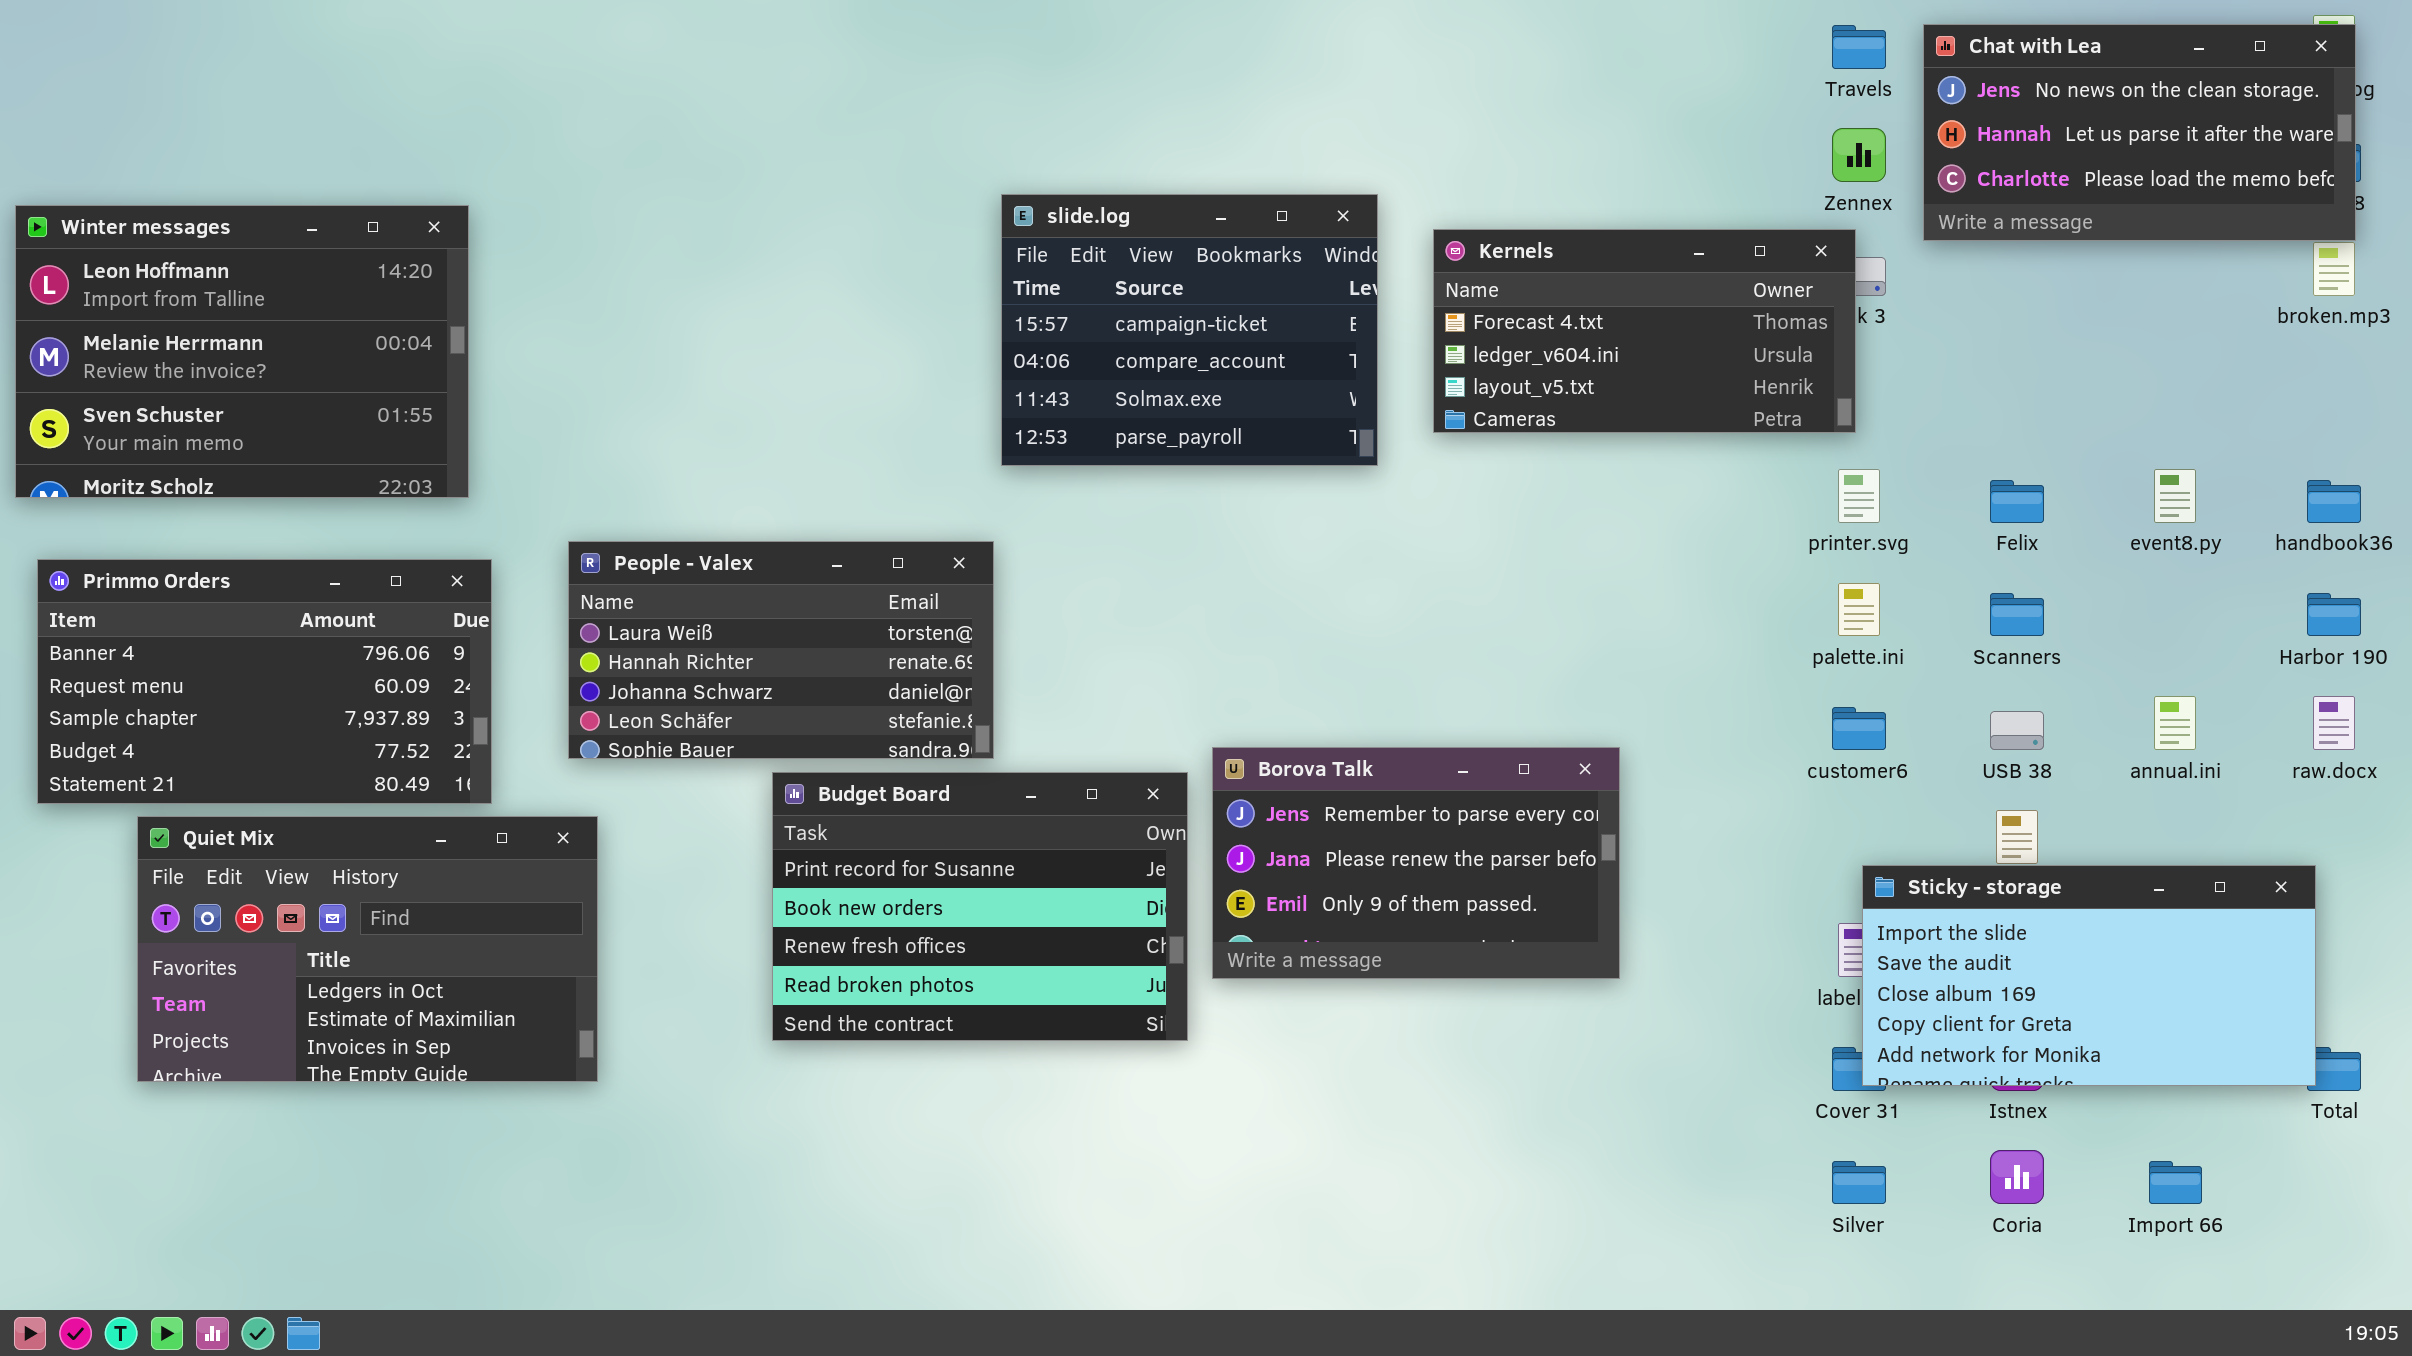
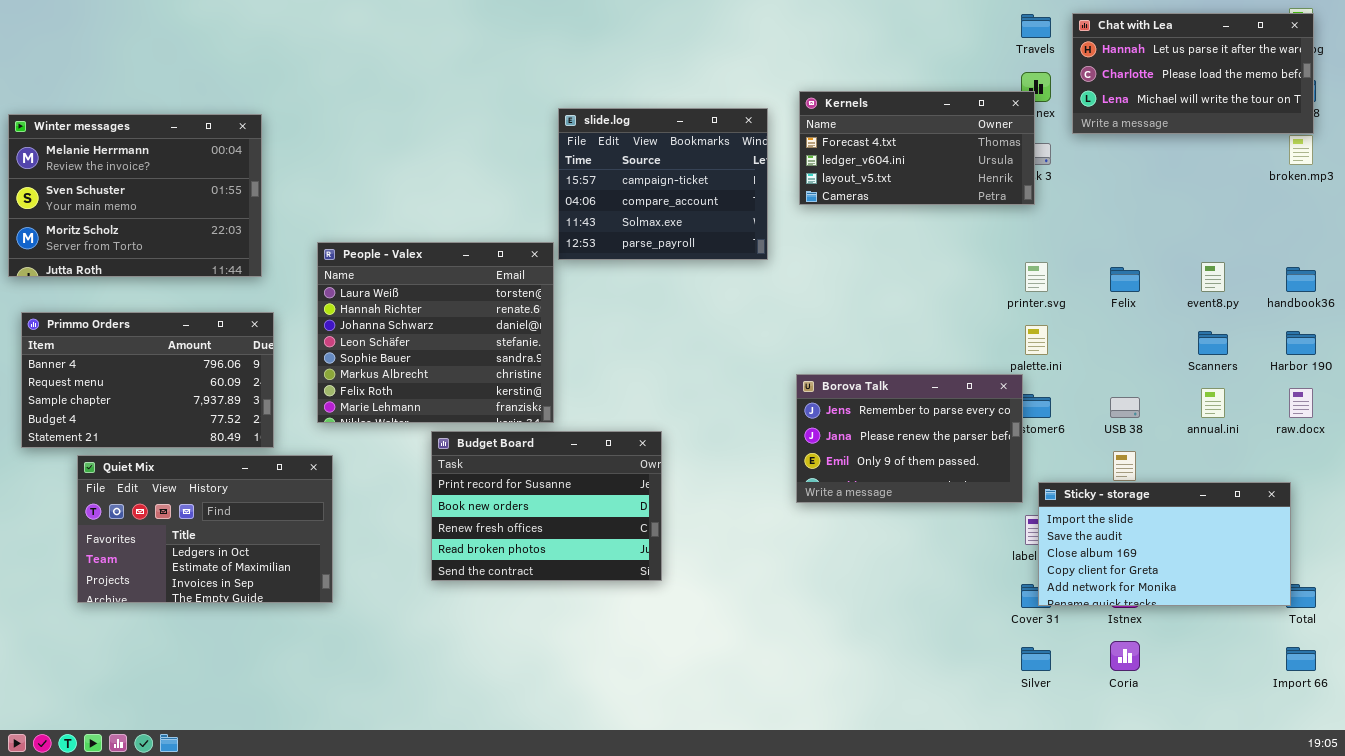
Chat with Lea: [1923,24,2356,241] -> [1072,13,1314,134], scrolled down 1 row
Winter messages: [15,205,469,498] -> [8,114,262,277], scrolled down 1 row
Kernels: [1433,229,1856,433] -> [799,91,1035,205], moved
People - Valex: [568,541,994,759] -> [317,242,554,423], resized
Scanners: [1990,593,2044,636] -> [1198,331,1228,355], moved
Borova Talk: [1212,747,1620,979] -> [796,374,1023,503], moved
Import 66: [2149,1161,2202,1204] -> [1286,647,1316,671], moved

